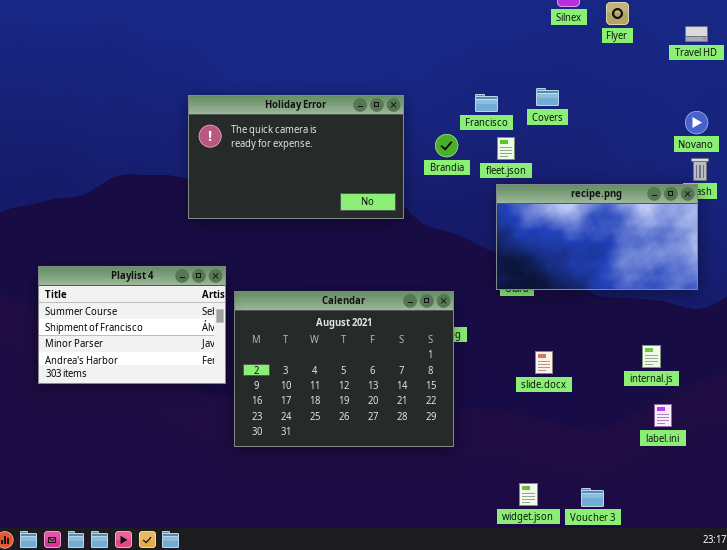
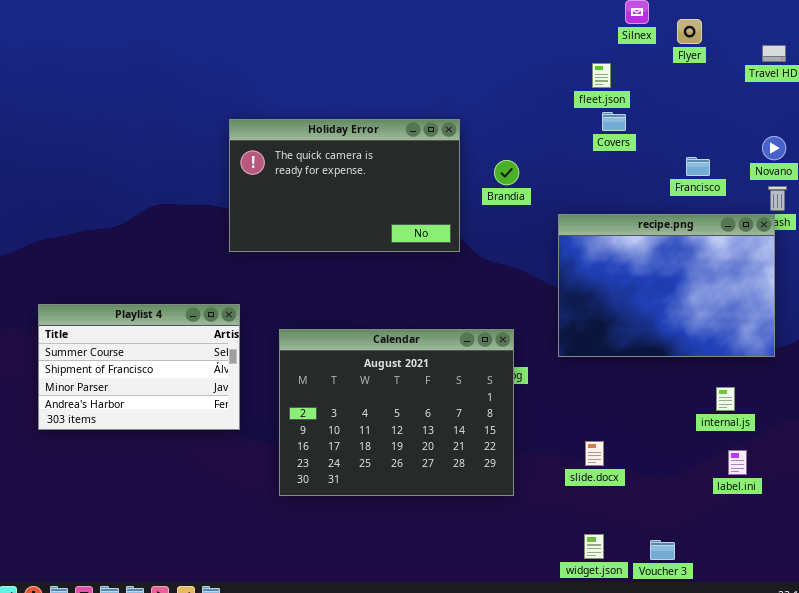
Francisco: [475,94,498,112] -> [686,157,710,176], moved
fleet.json: [497,137,515,160] -> [592,63,611,88], moved
recipe.png: [496,184,698,290] -> [558,214,775,357], resized
Playlist 4: [38,266,226,384] -> [38,304,240,430], moved
slide.docx: [535,351,553,374] -> [585,441,604,466], moved

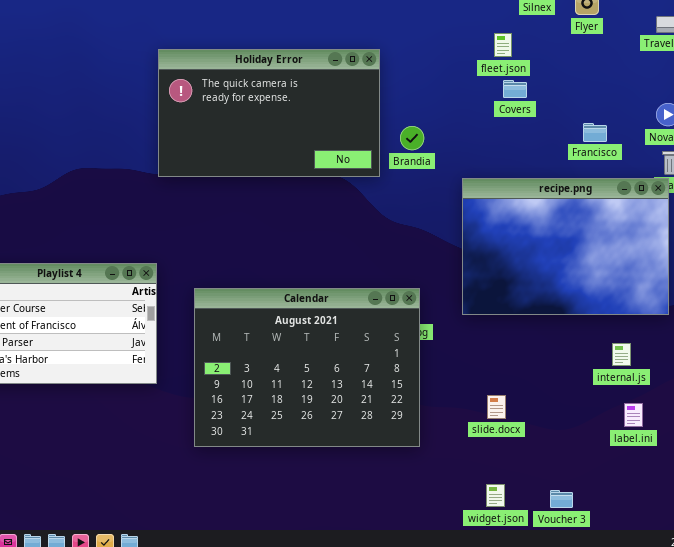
Holiday Error: [229,119,460,252] -> [158,49,380,177], moved

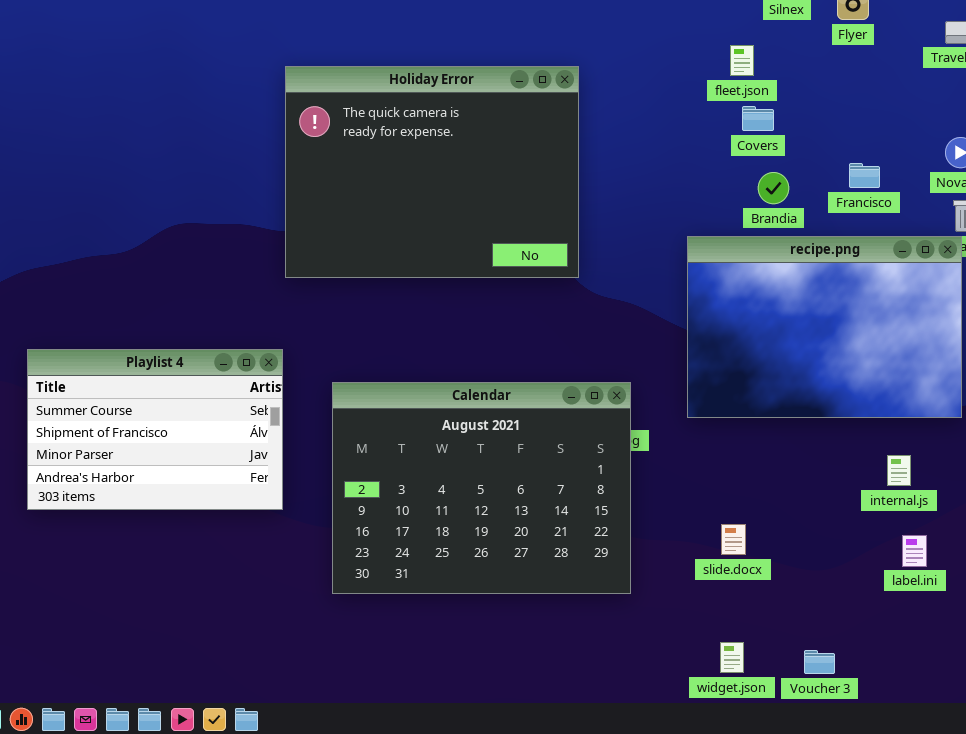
Holiday Error: [158,49,380,177] -> [285,66,579,278], resized
Brandia: [400,126,424,150] -> [758,172,789,204], moved

